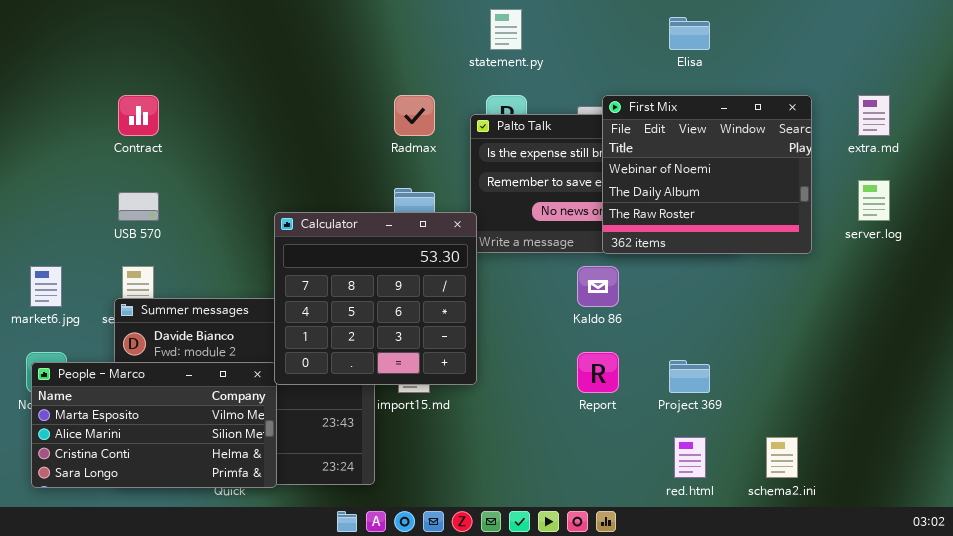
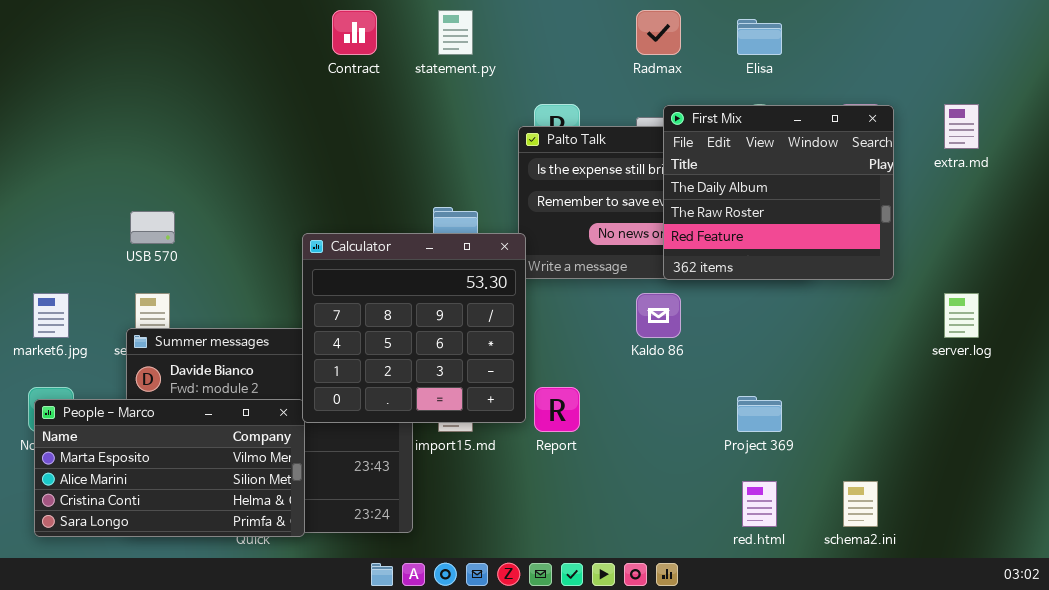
statement.py: [490,9,522,50] -> [438,10,473,55], moved
Contract: [118,95,159,136] -> [332,10,377,55], moved
Radmax: [394,95,435,136] -> [636,10,681,55], moved
First Mix: [602,95,812,254] -> [663,105,894,280], scrolled down 1 row
server.log: [858,180,890,221] -> [944,293,979,338], moved
Report: [577,352,619,393] -> [534,387,580,432], moved

